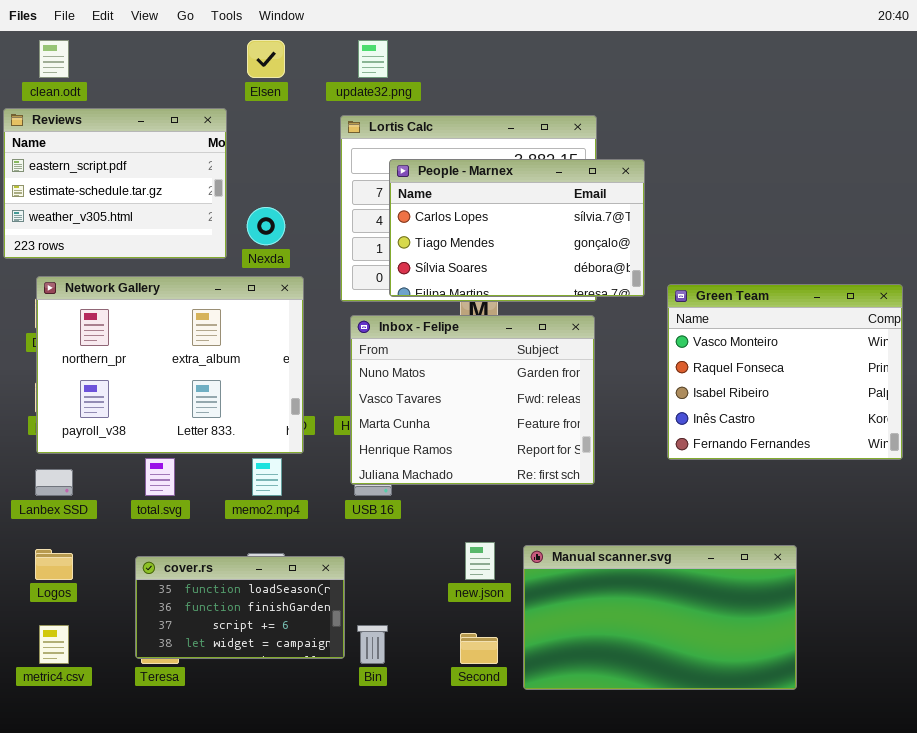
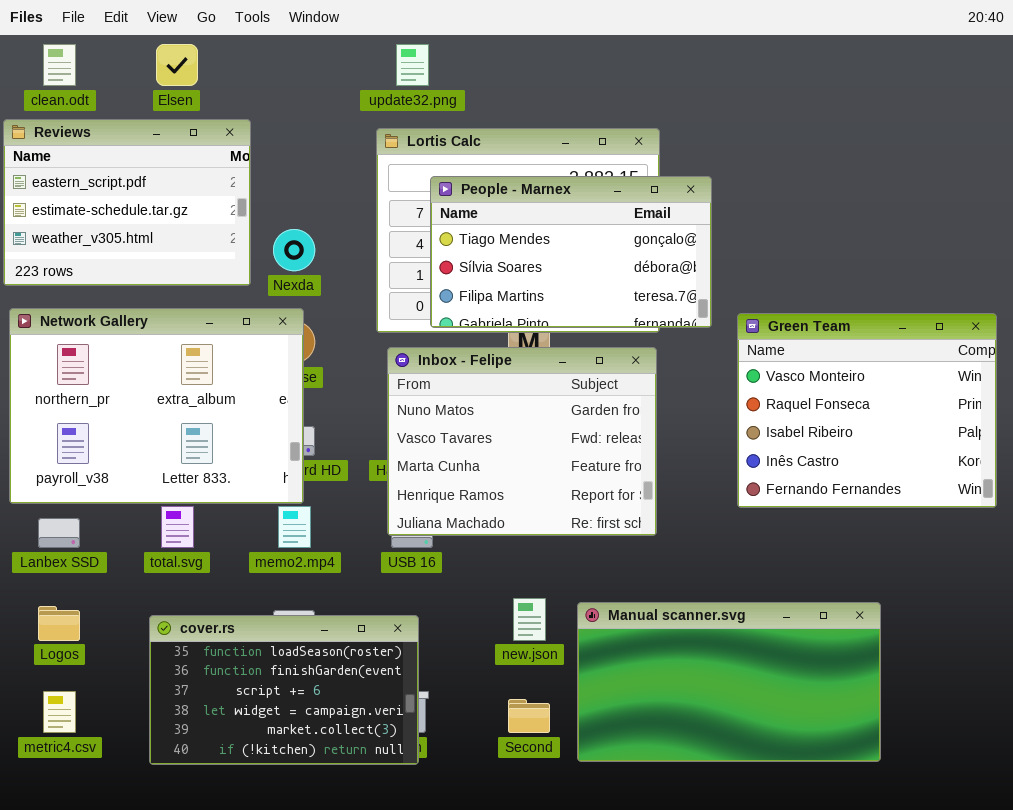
Elsen: [247,40,285,78] -> [156,44,198,86], moved
People - Marnex: [389,159,645,297] -> [430,176,712,328], scrolled down 1 row
Network Gallery: [36,276,304,454] -> [9,308,304,504], moved
cover.rs: [135,556,345,659] -> [149,615,419,765], resized

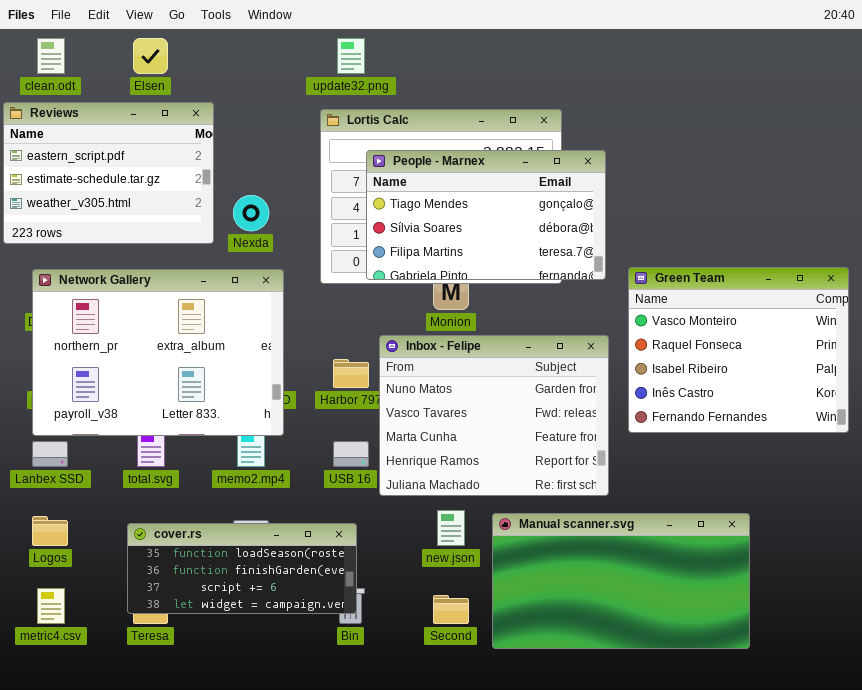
Network Gallery: [9,308,304,504] -> [32,269,284,436], moved
Inbox - Felipe: [387,347,657,536] -> [379,335,609,496], moved
cover.rs: [149,615,419,765] -> [127,523,357,614], resized

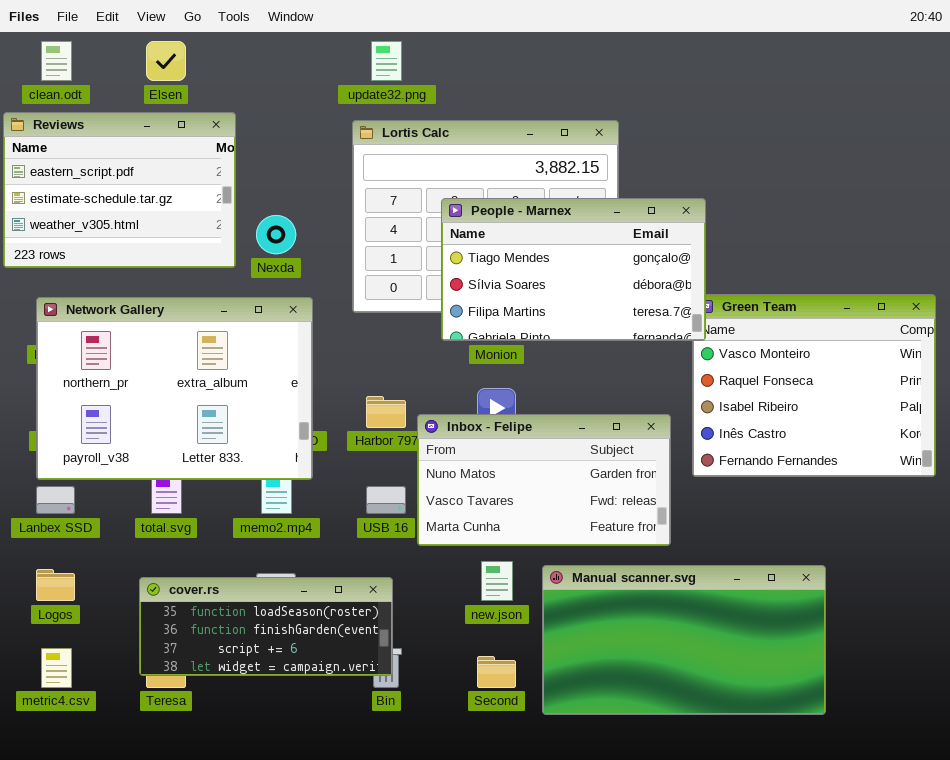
People - Marnex: [366,150,606,280] -> [441,198,706,341], moved
Inbox - Felipe: [379,335,609,496] -> [417,414,671,546], resized

